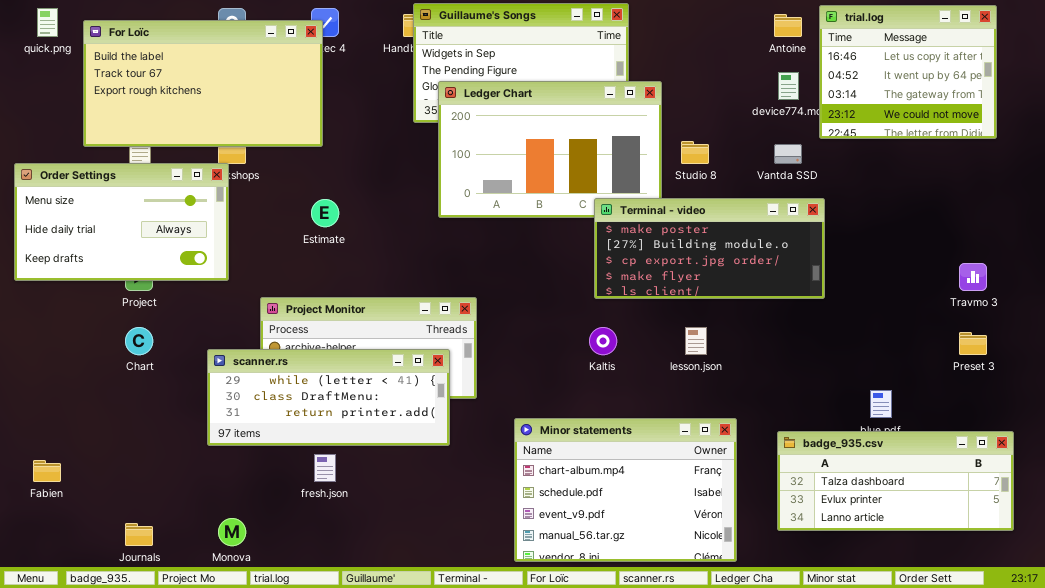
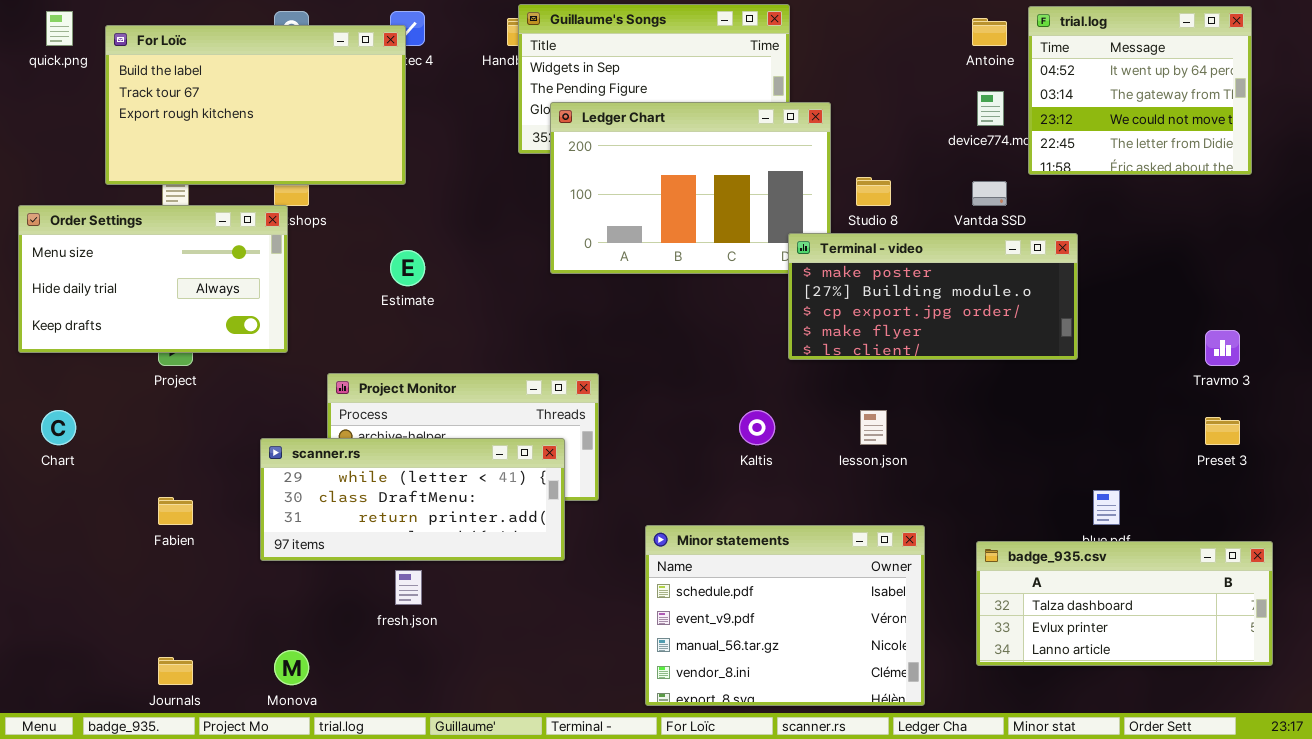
trial.log: [819,5,997,139] -> [1028,6,1252,175], scrolled down 1 row
Terminal - video: [594,198,825,299] -> [788,233,1078,360], moved
Chart: [125,327,153,355] -> [41,410,76,445], moved
Minor statements: [514,418,737,562] -> [645,525,925,706], scrolled down 1 row
Fabien: [33,460,61,482] -> [158,497,193,525], moved

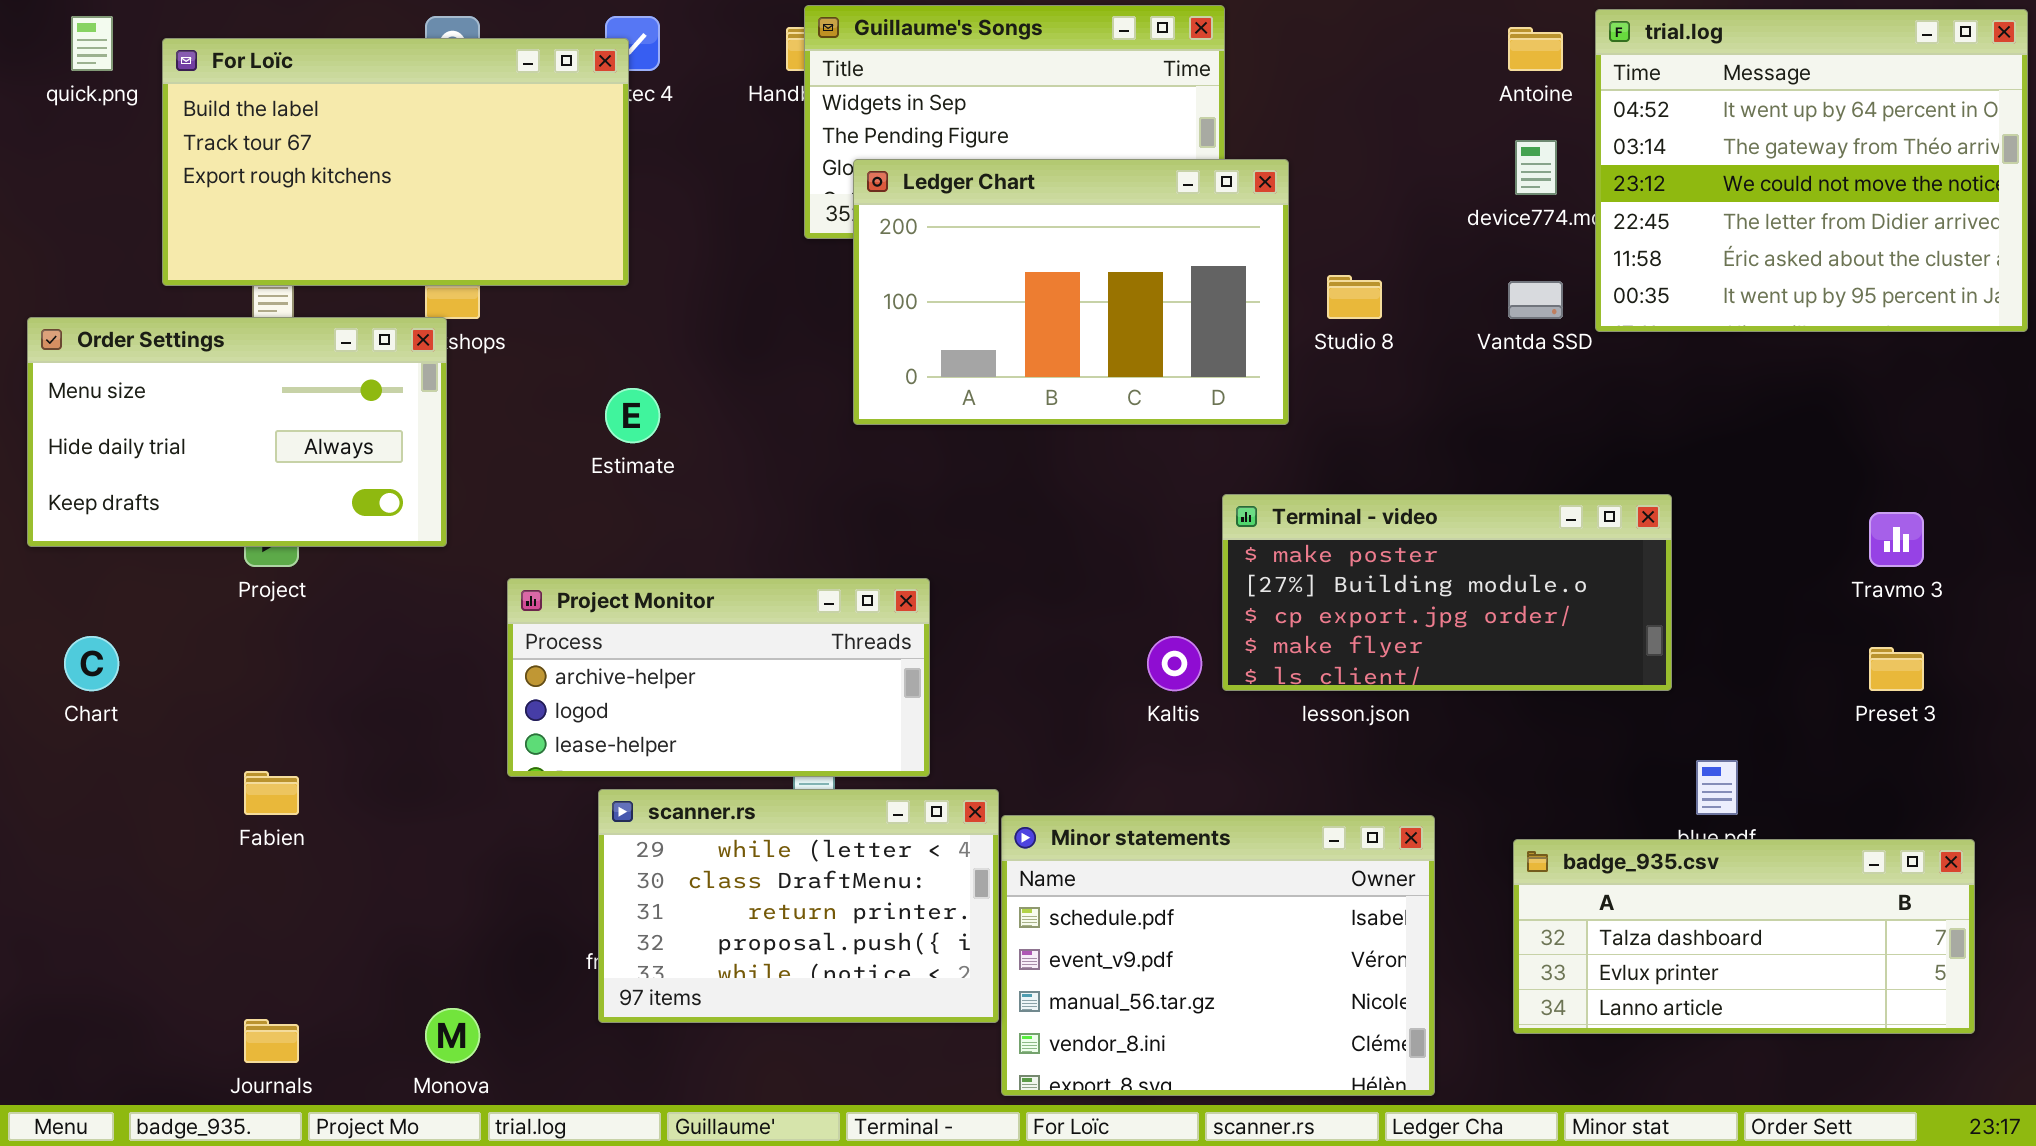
trial.log: [1028,6,1252,175] -> [1595,9,2028,332], resized
Terminal - video: [788,233,1078,360] -> [1222,494,1672,691], moved
scanner.rs: [260,438,565,561] -> [598,789,999,1023], moved, resized

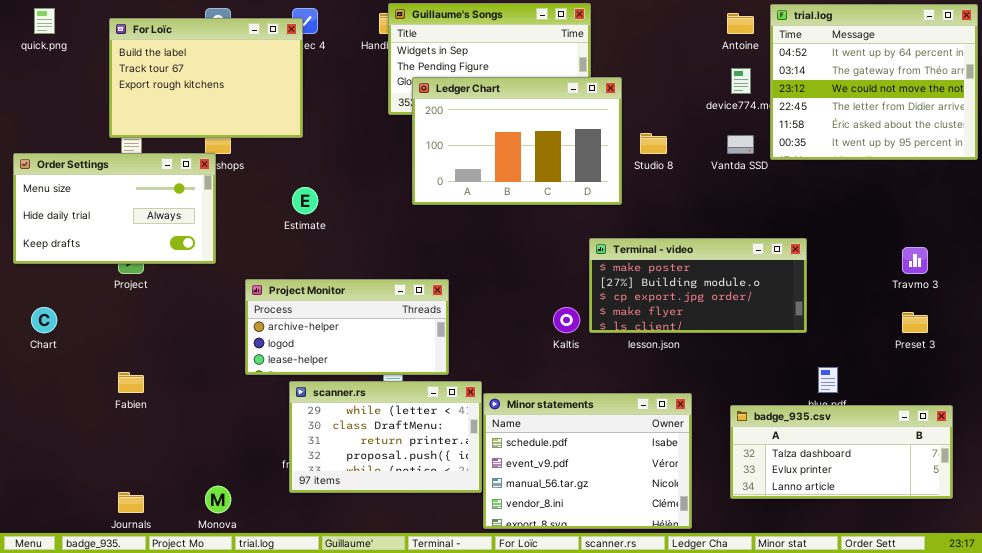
For Loïc: [162,38,629,286] -> [109,18,303,138], resized

